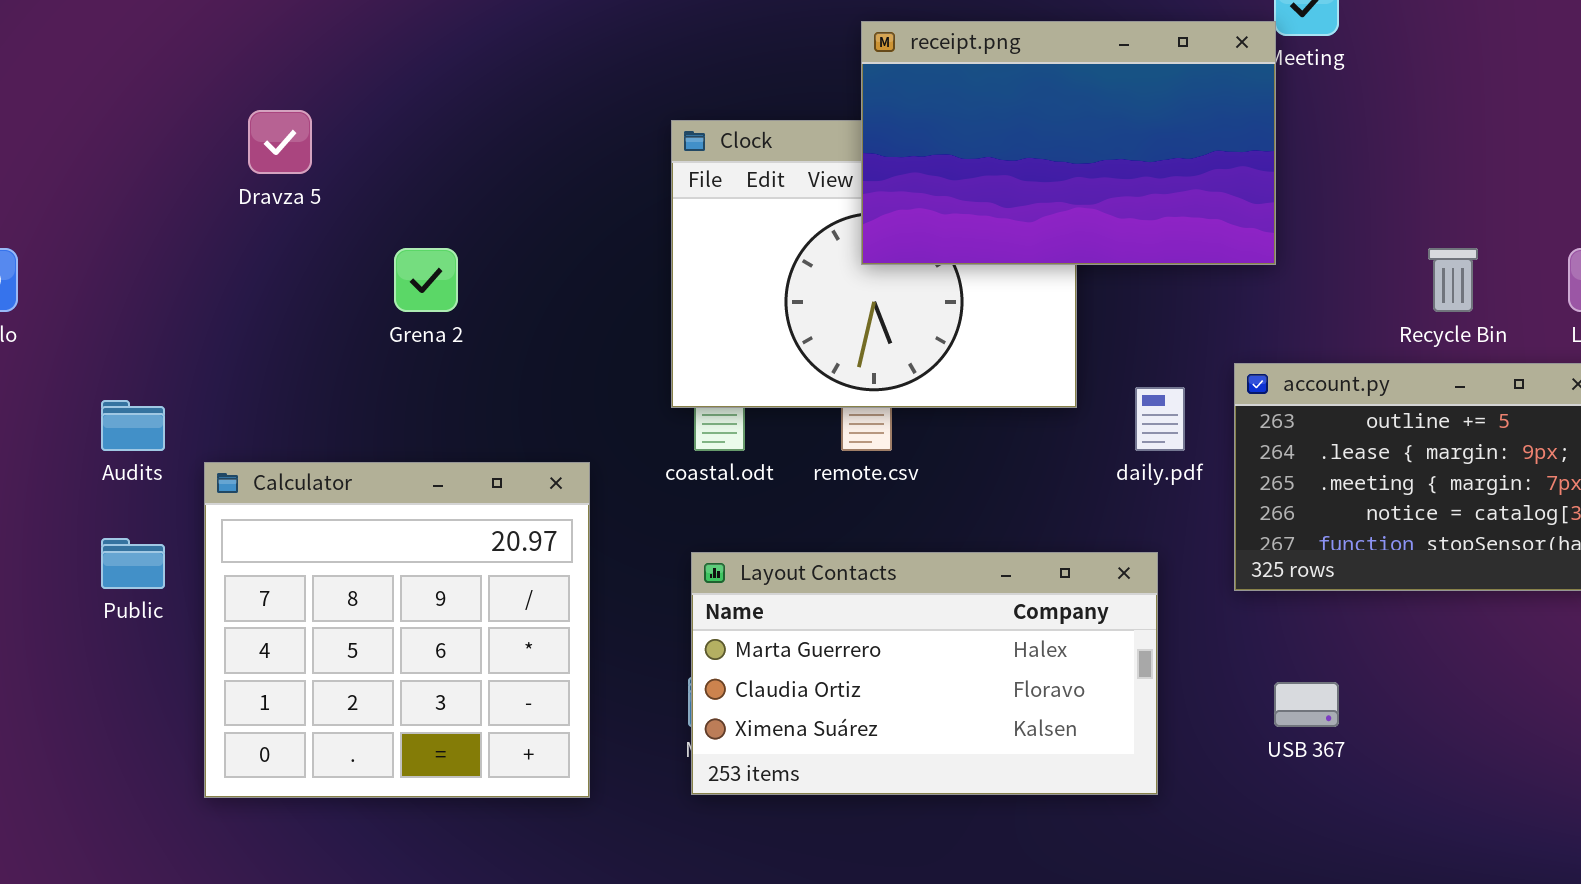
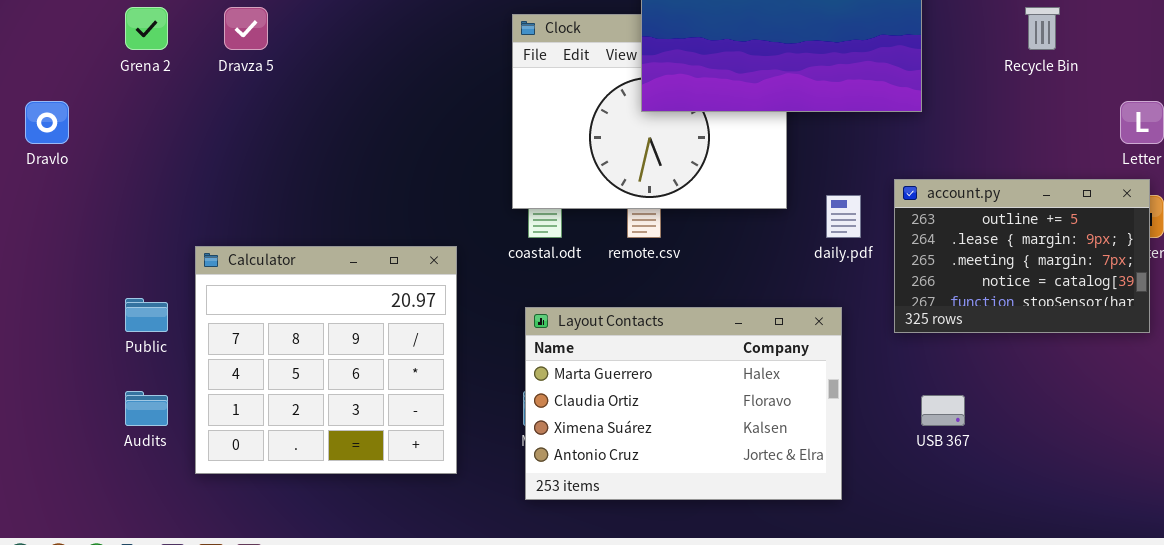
Grena 2: [394,248,458,312] -> [125,7,168,50], moved
Recycle Bin: [1428,248,1478,312] -> [1025,7,1060,50], moved
Audits: [101,400,165,451] -> [125,391,168,426], moved
Layout Contacts: [691,552,1158,795] -> [525,307,842,500], resized

